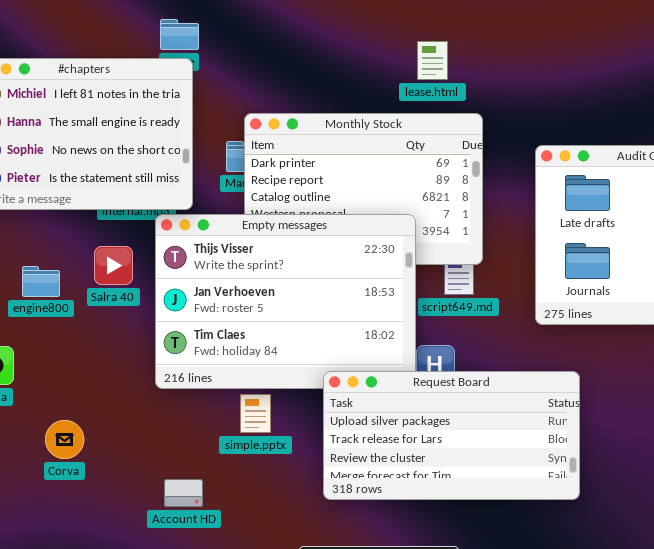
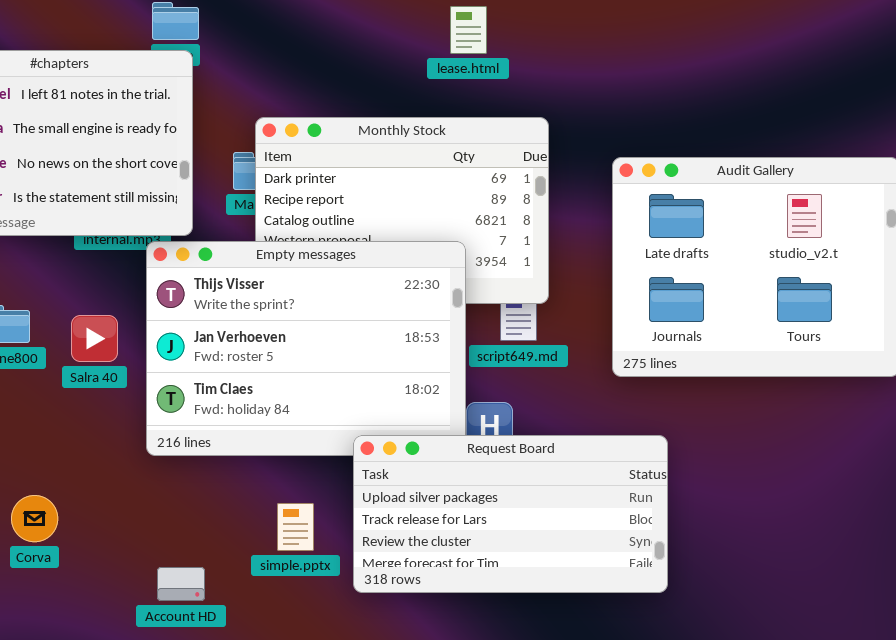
lease.html: [417,41,448,80] -> [450,6,487,54], moved
Salra 40: [94,246,133,285] -> [71,315,118,362], moved
simple.pptx: [240,394,271,433] -> [277,503,314,551], moved

